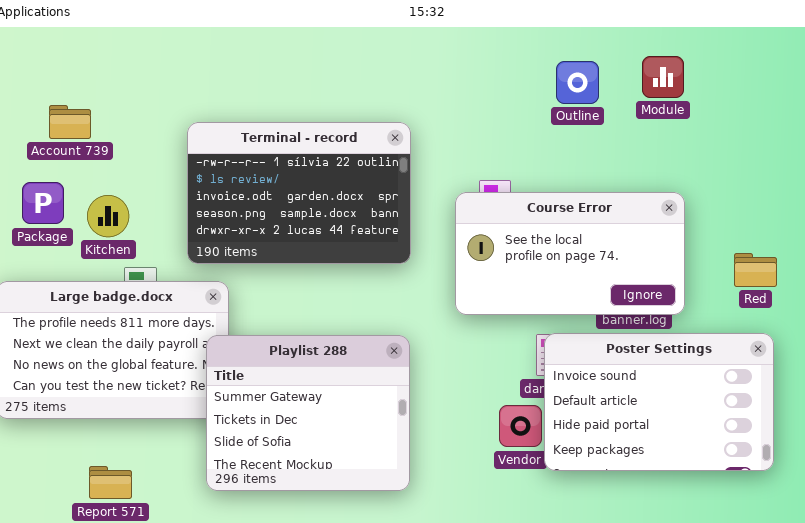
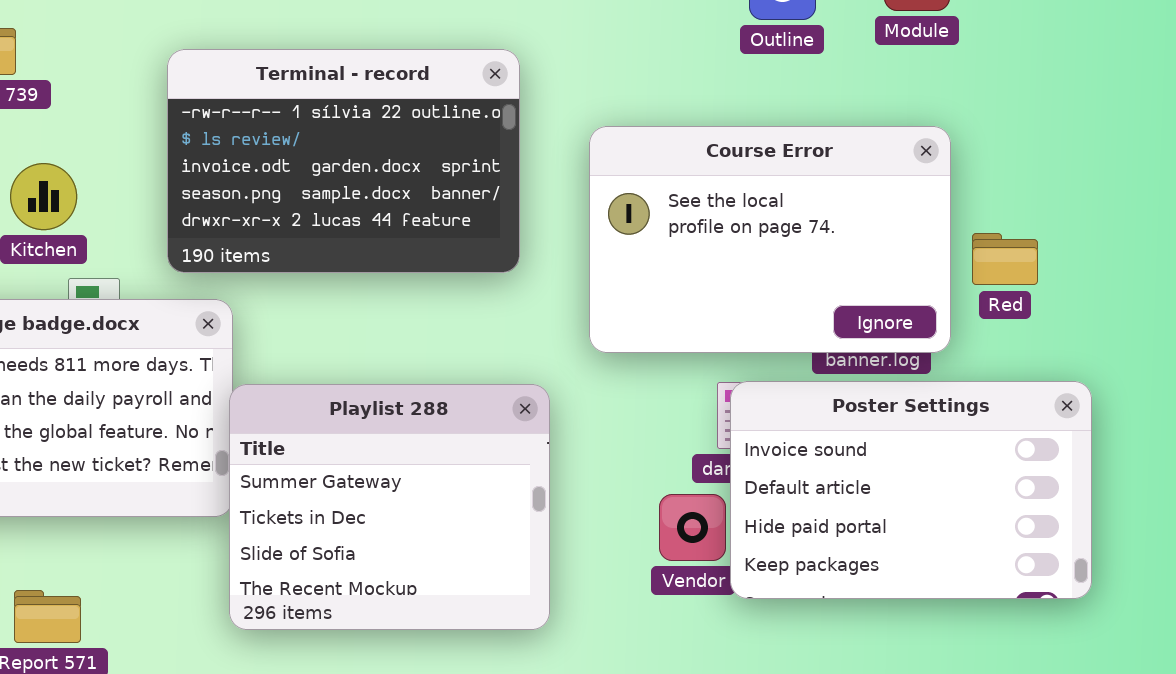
Course Error: [455,192,685,315] -> [589,126,951,353], resized
Red: [734,253,777,287] -> [972,233,1038,285], moved
Playlist 288: [206,335,410,491] -> [229,384,550,630], moved

